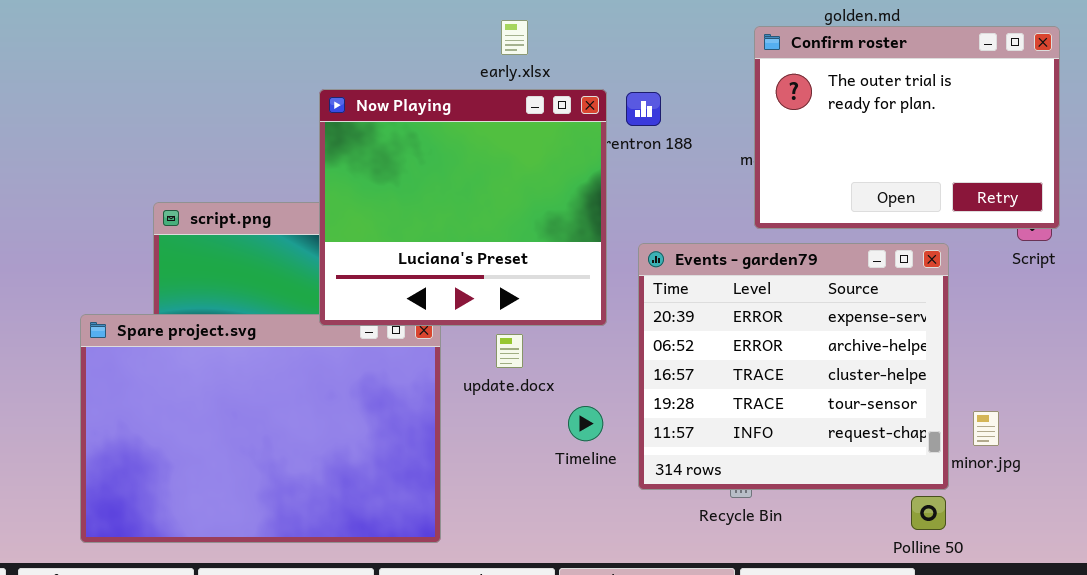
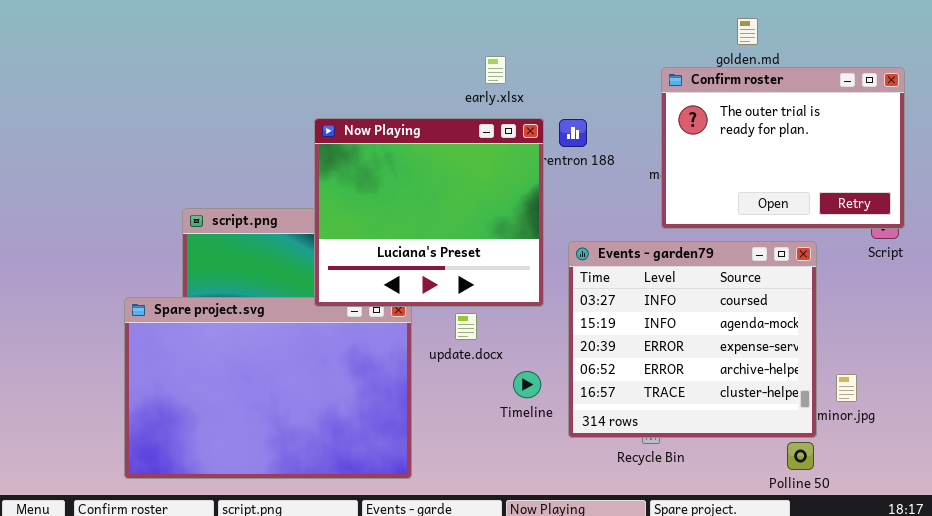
early.xlsx: [501,20,528,55] -> [485,56,506,84], moved
Events - garden79: [638,243,949,490] -> [568,241,817,438], scrolled up 2 rows

